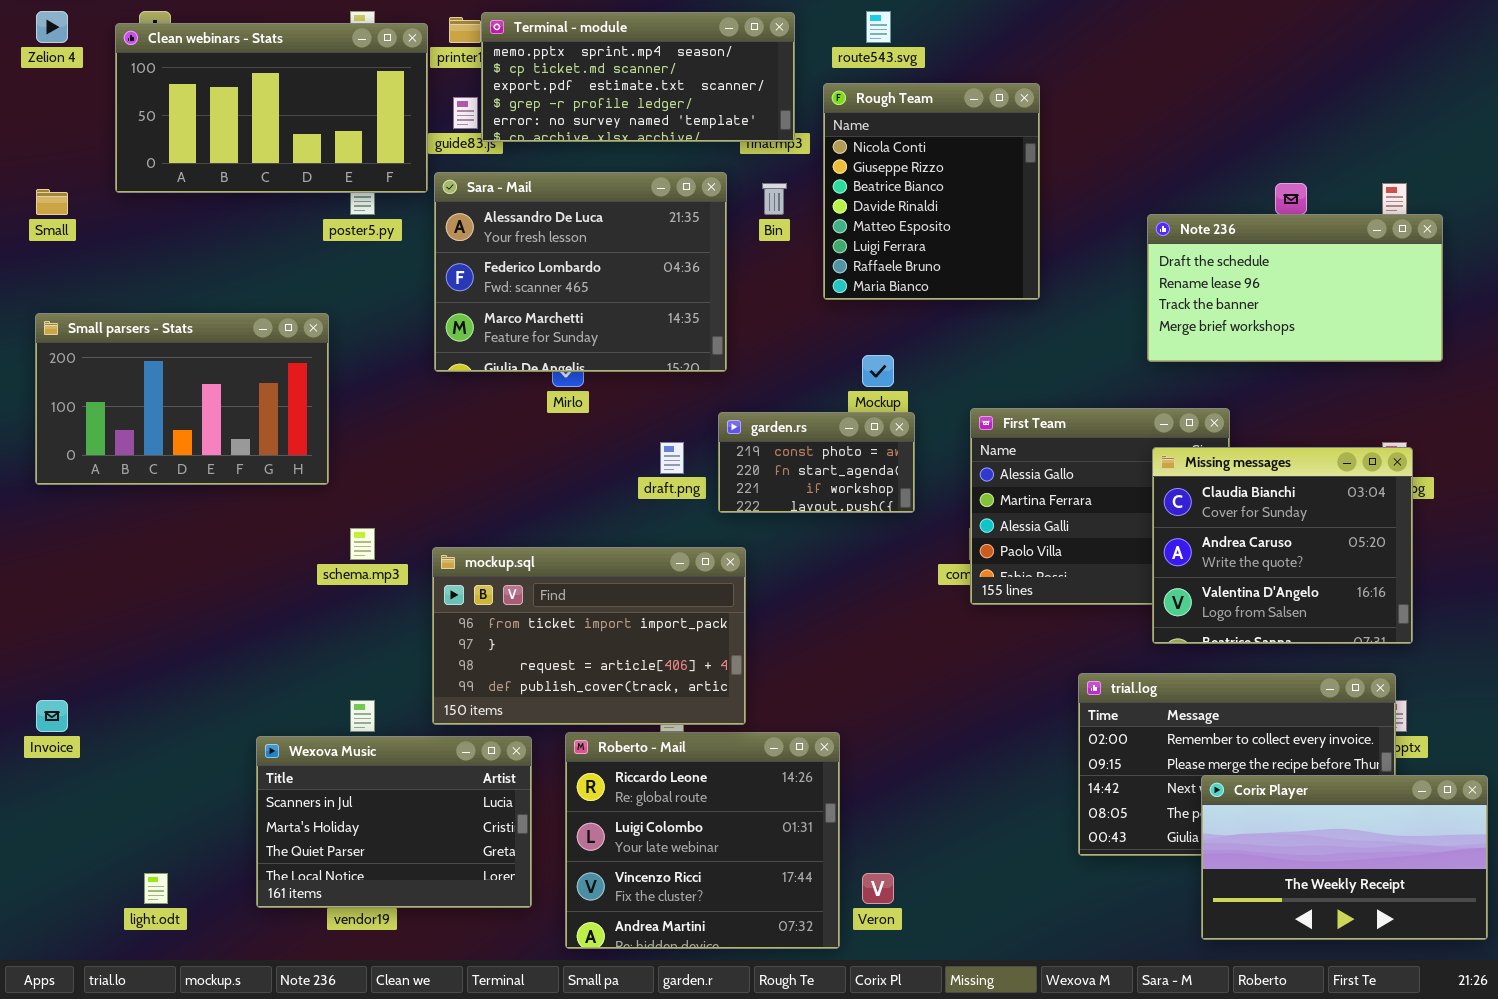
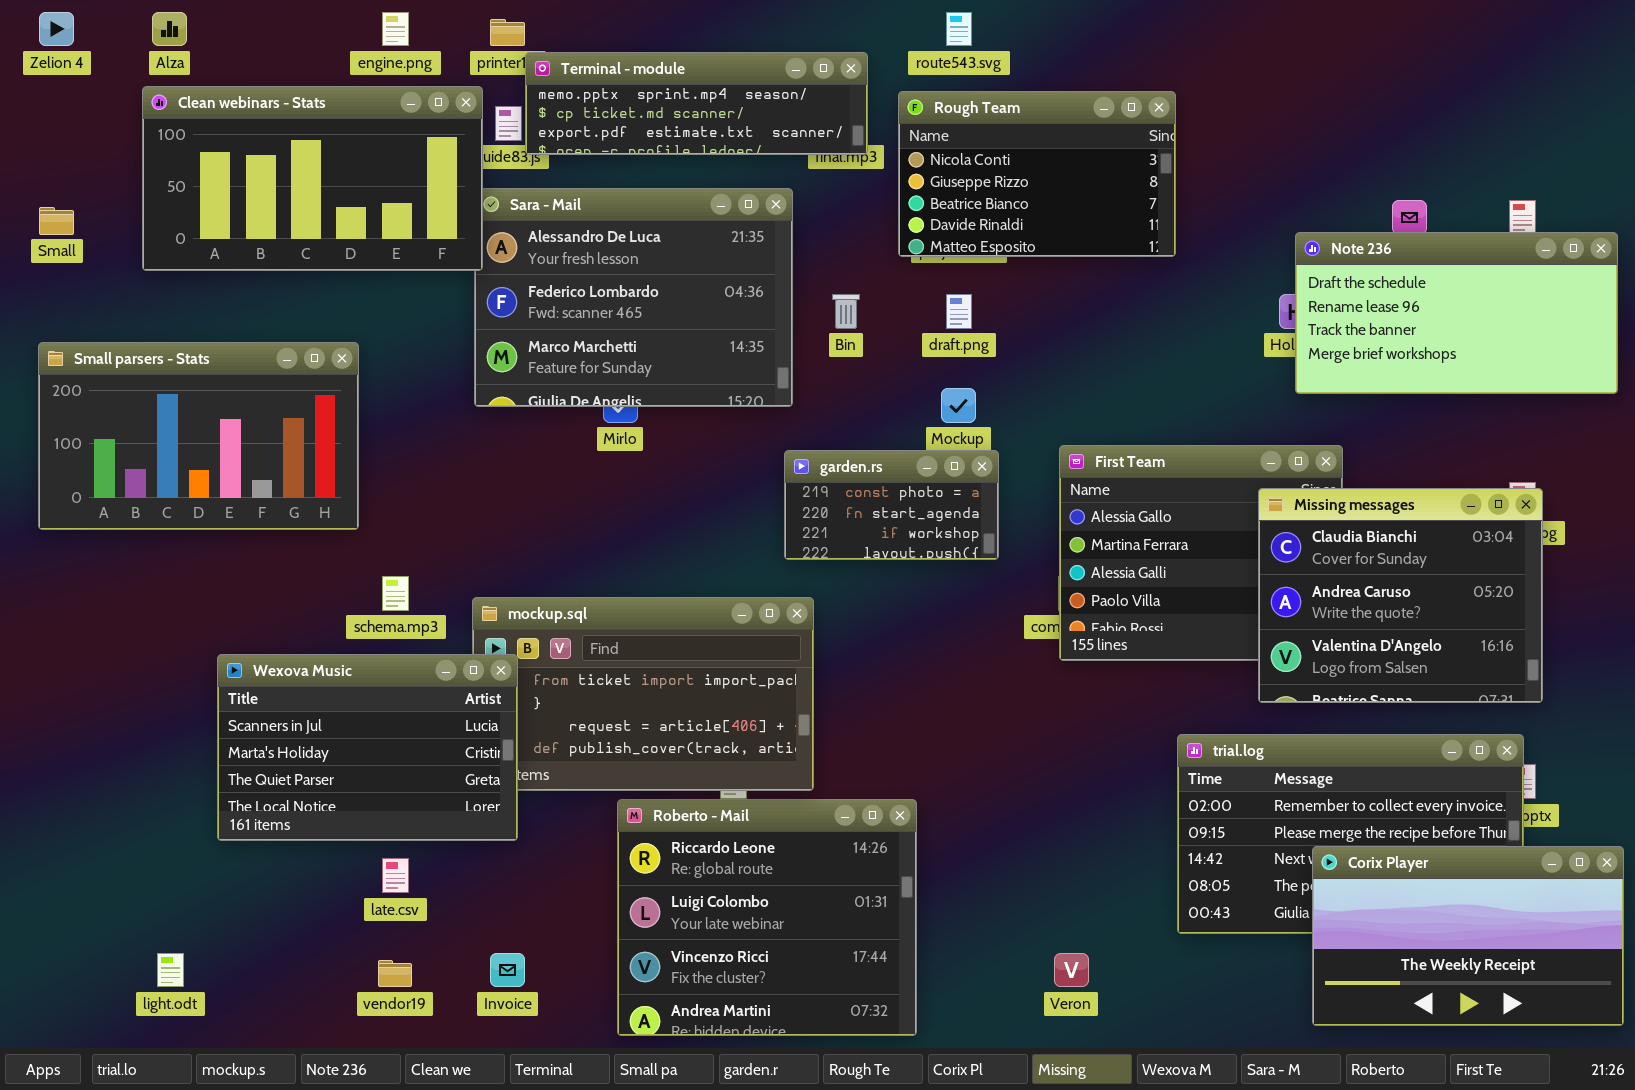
Terminal - module: [481,12,795,142] -> [525,52,868,155], resized
Clean webinars - Stats: [115,23,428,193] -> [142,86,483,271], moved
Rough Team: [823,83,1040,300] -> [898,91,1176,257], resized
Bin: [762,183,787,215] -> [832,294,860,329], moved
Note 236: [1147,214,1443,362] -> [1295,232,1618,394], moved
draft.png: [660,442,684,474] -> [946,294,972,329], moved
Invoice: [36,700,68,732] -> [490,953,525,987], moved
Wexova Music: [256,736,532,908] -> [217,654,518,841], moved
Veron: [862,873,894,904] -> [1054,953,1089,987], moved

